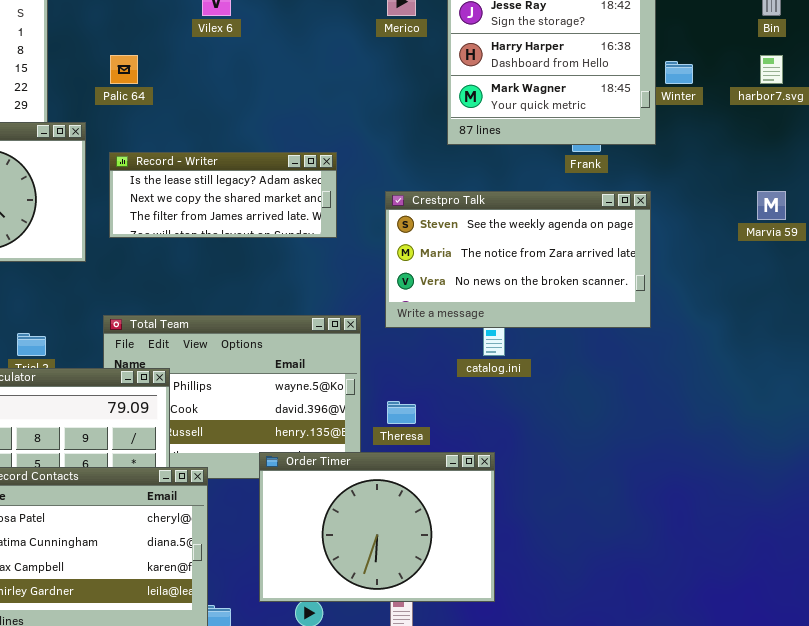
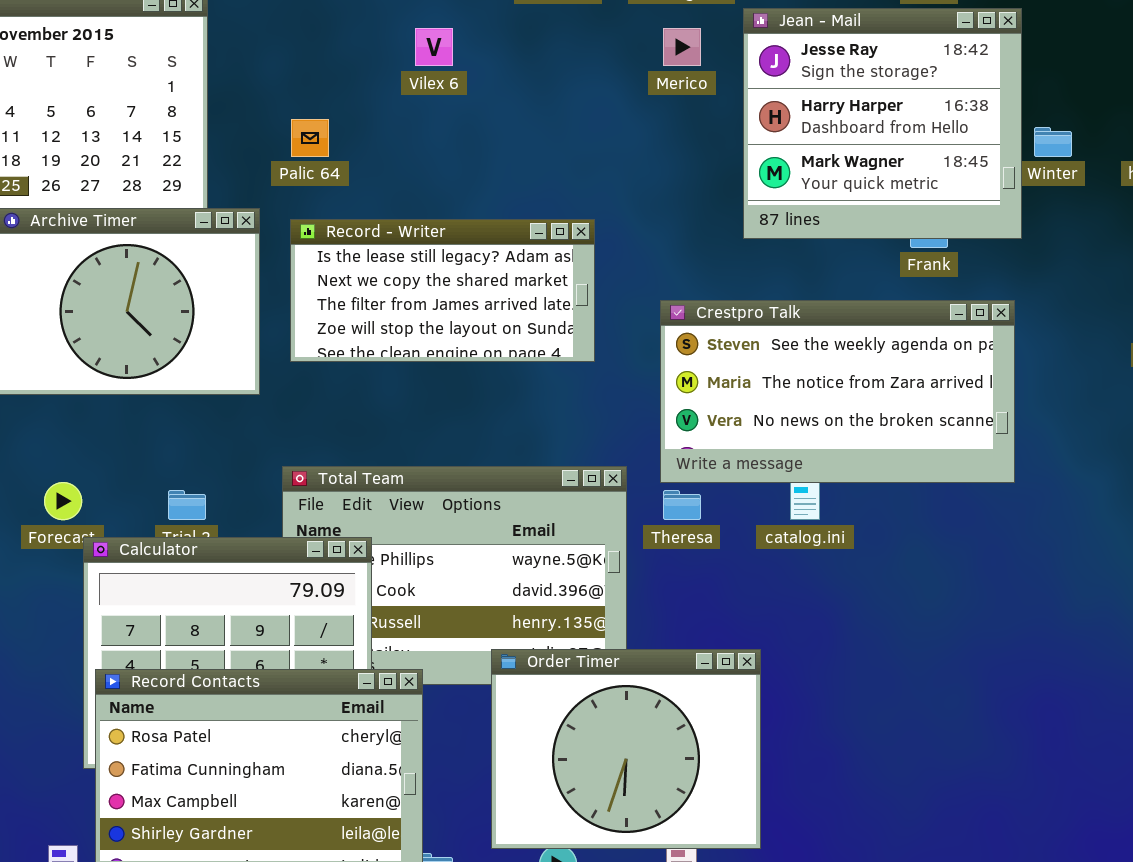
Record - Writer: [109,152,337,238] -> [290,219,595,362], resized
Theresa: [387,401,416,424] -> [663,490,701,520], moved
Order Timer: [259,452,495,602] -> [491,649,761,849], resized

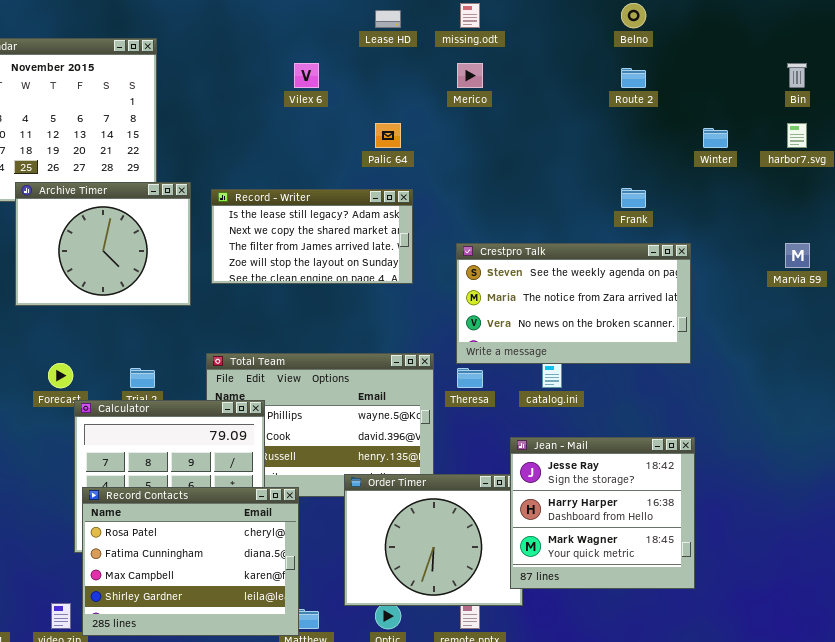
Jean - Mail: [743,8,1022,239] -> [510,437,695,589], moved
Palic 64: [291,119,329,157] -> [375,123,401,148], moved

